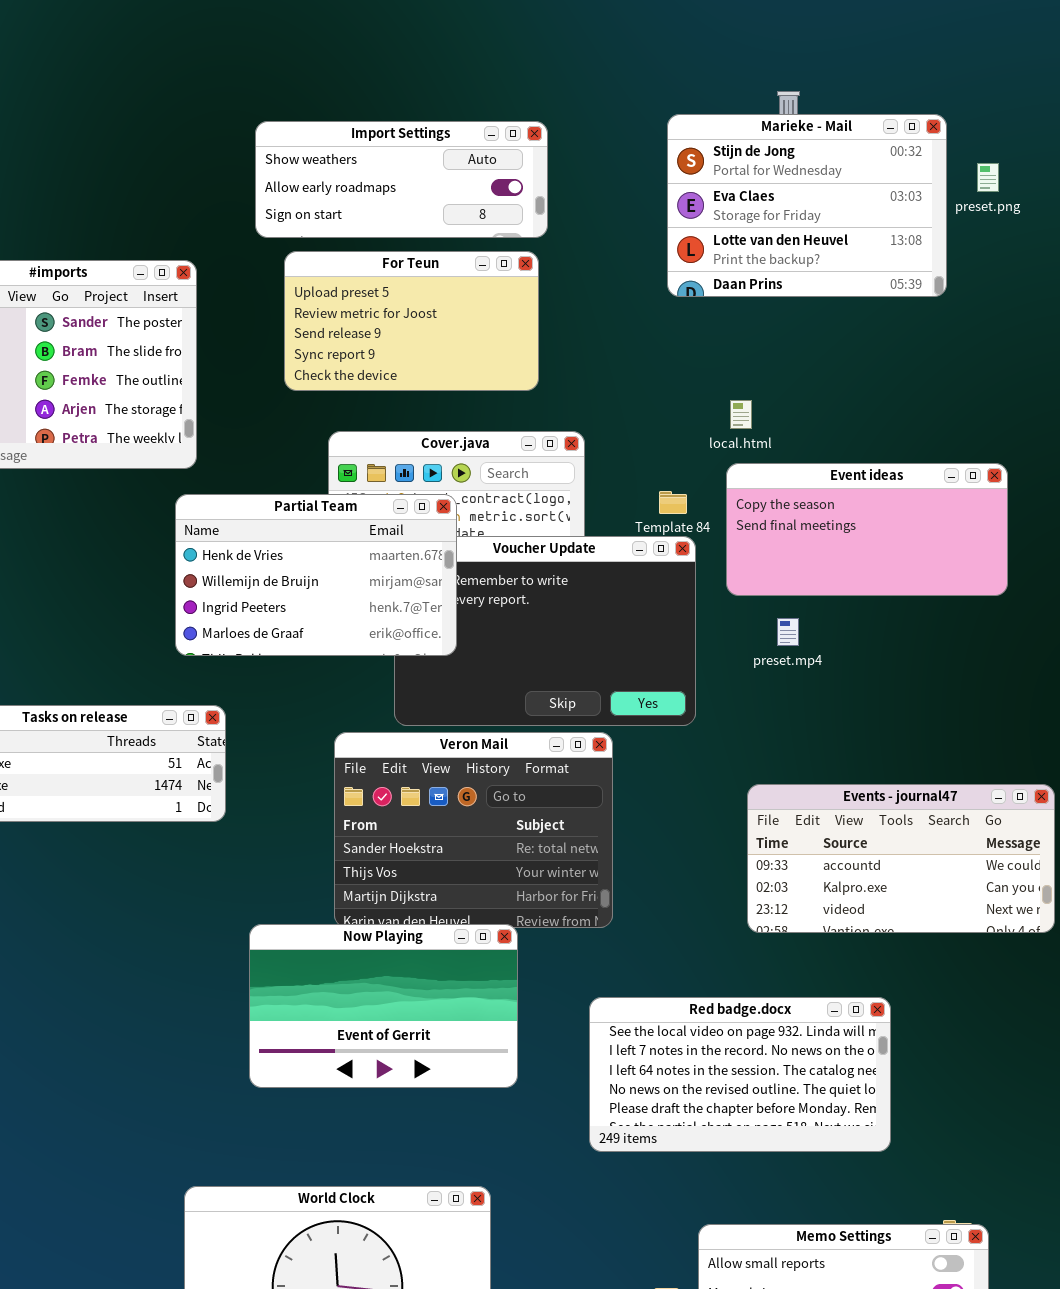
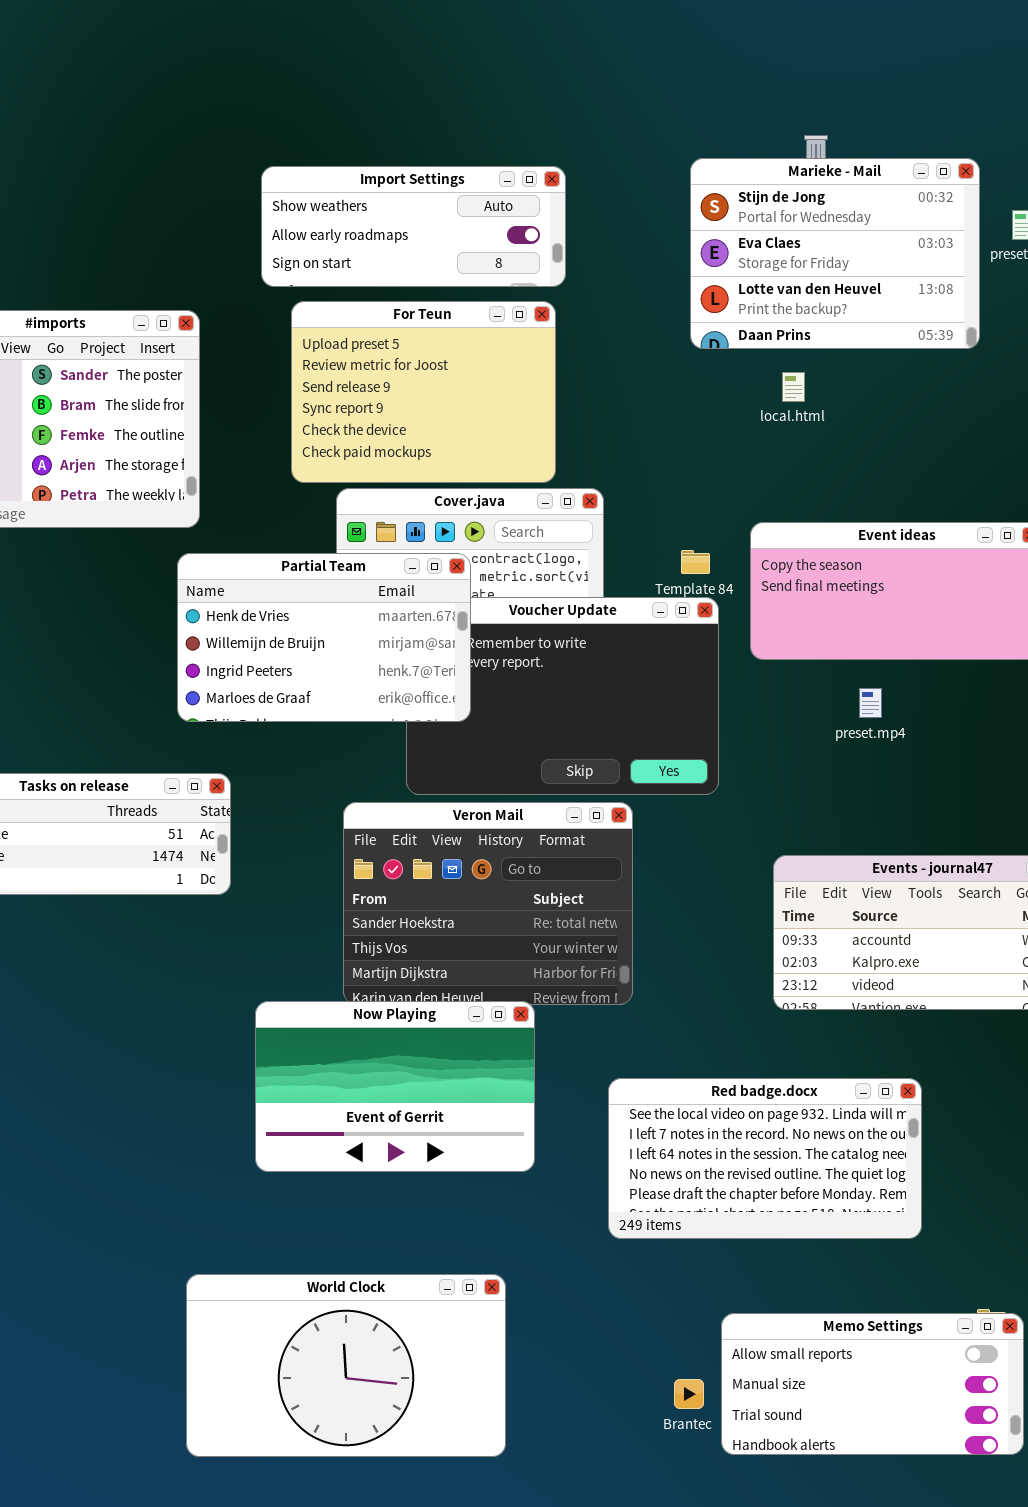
For Teun: [284,251,539,391] -> [291,301,556,483], resized
local.html: [730,400,752,429] -> [782,372,805,402], moved
preset.mp4: [777,618,799,646] -> [859,688,882,718], moved

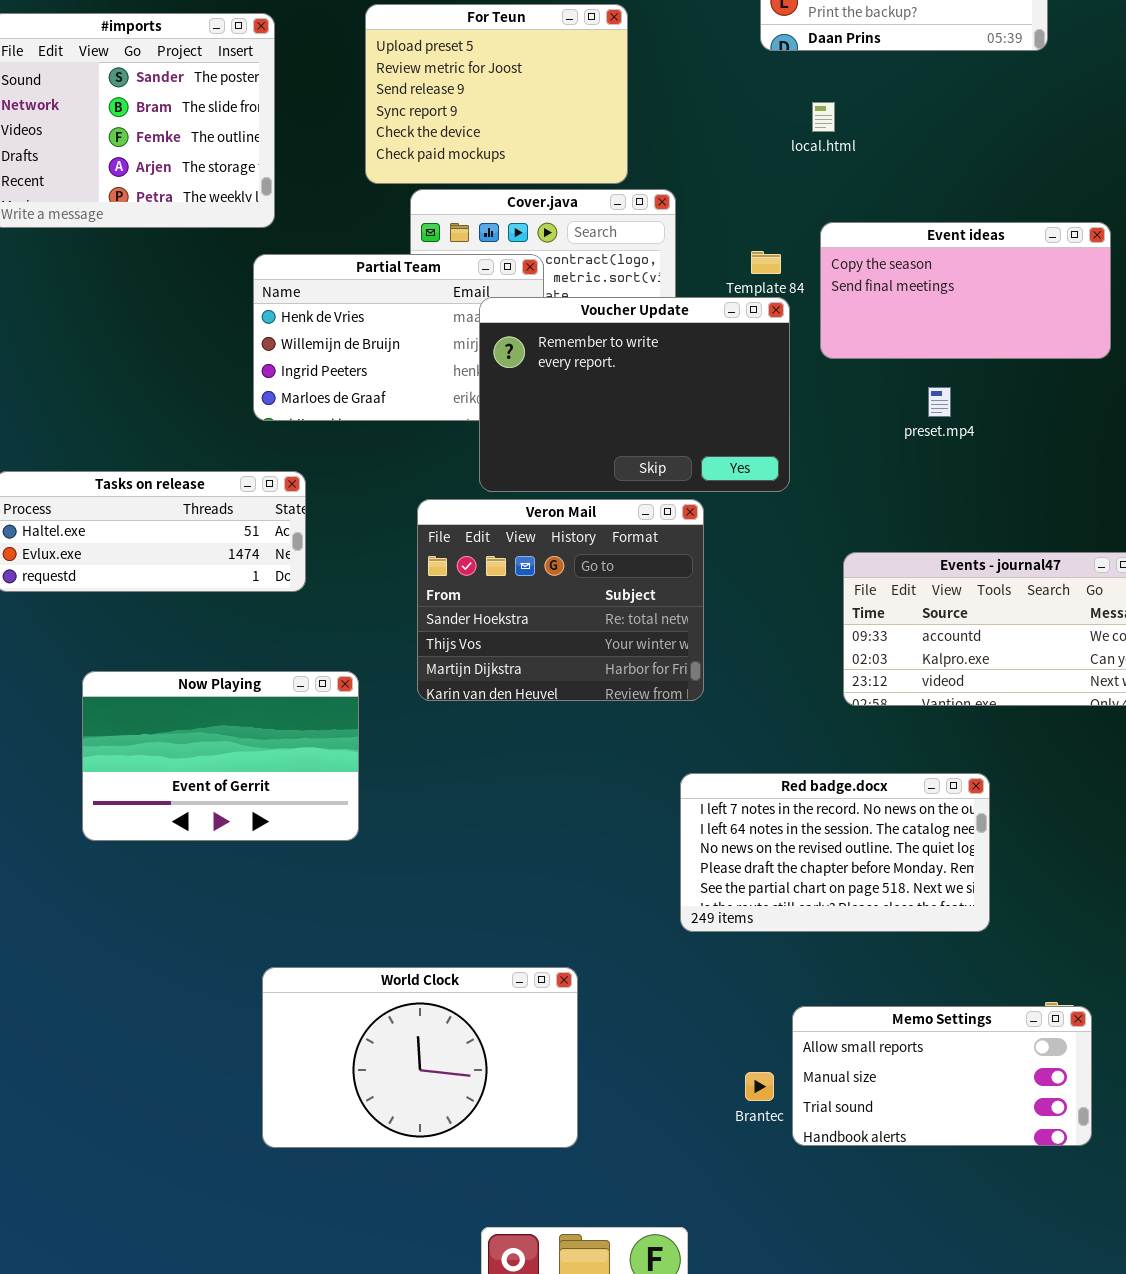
local.html: [782,372,805,402] -> [812,102,835,132], moved
Voucher Update: [406,597,719,795] -> [479,297,790,492], raised
Now Playing: [255,1001,535,1172] -> [82,671,359,841], moved
Red badge.docx: [608,1078,922,1239] -> [680,773,990,932], scrolled down 1 row

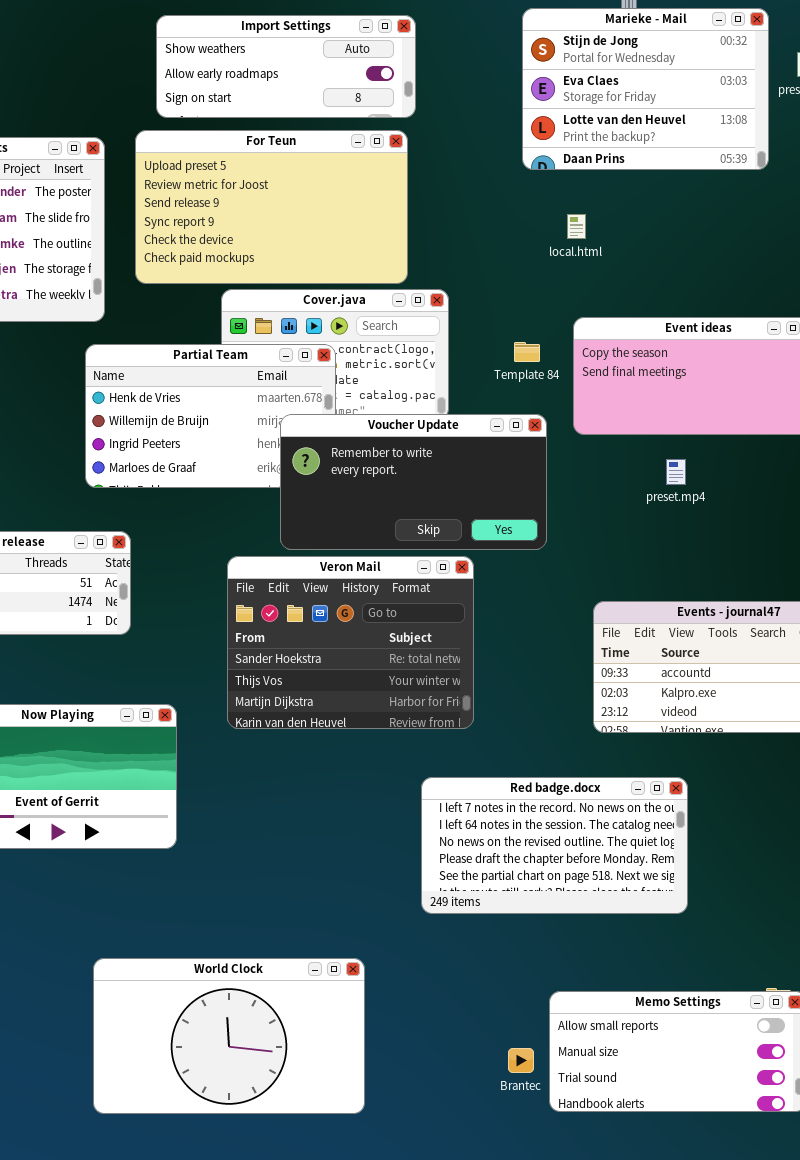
For Teun: [365,4,628,184] -> [135,130,408,284], resized
Voucher Update: [479,297,790,492] -> [280,414,547,550], resized
Red badge.docx: [680,773,990,932] -> [421,777,688,914], moved

